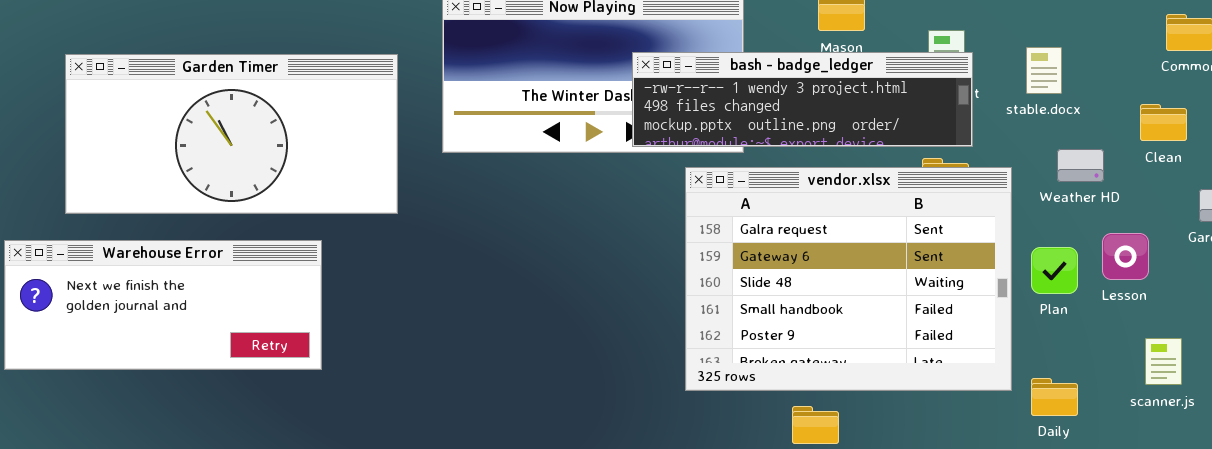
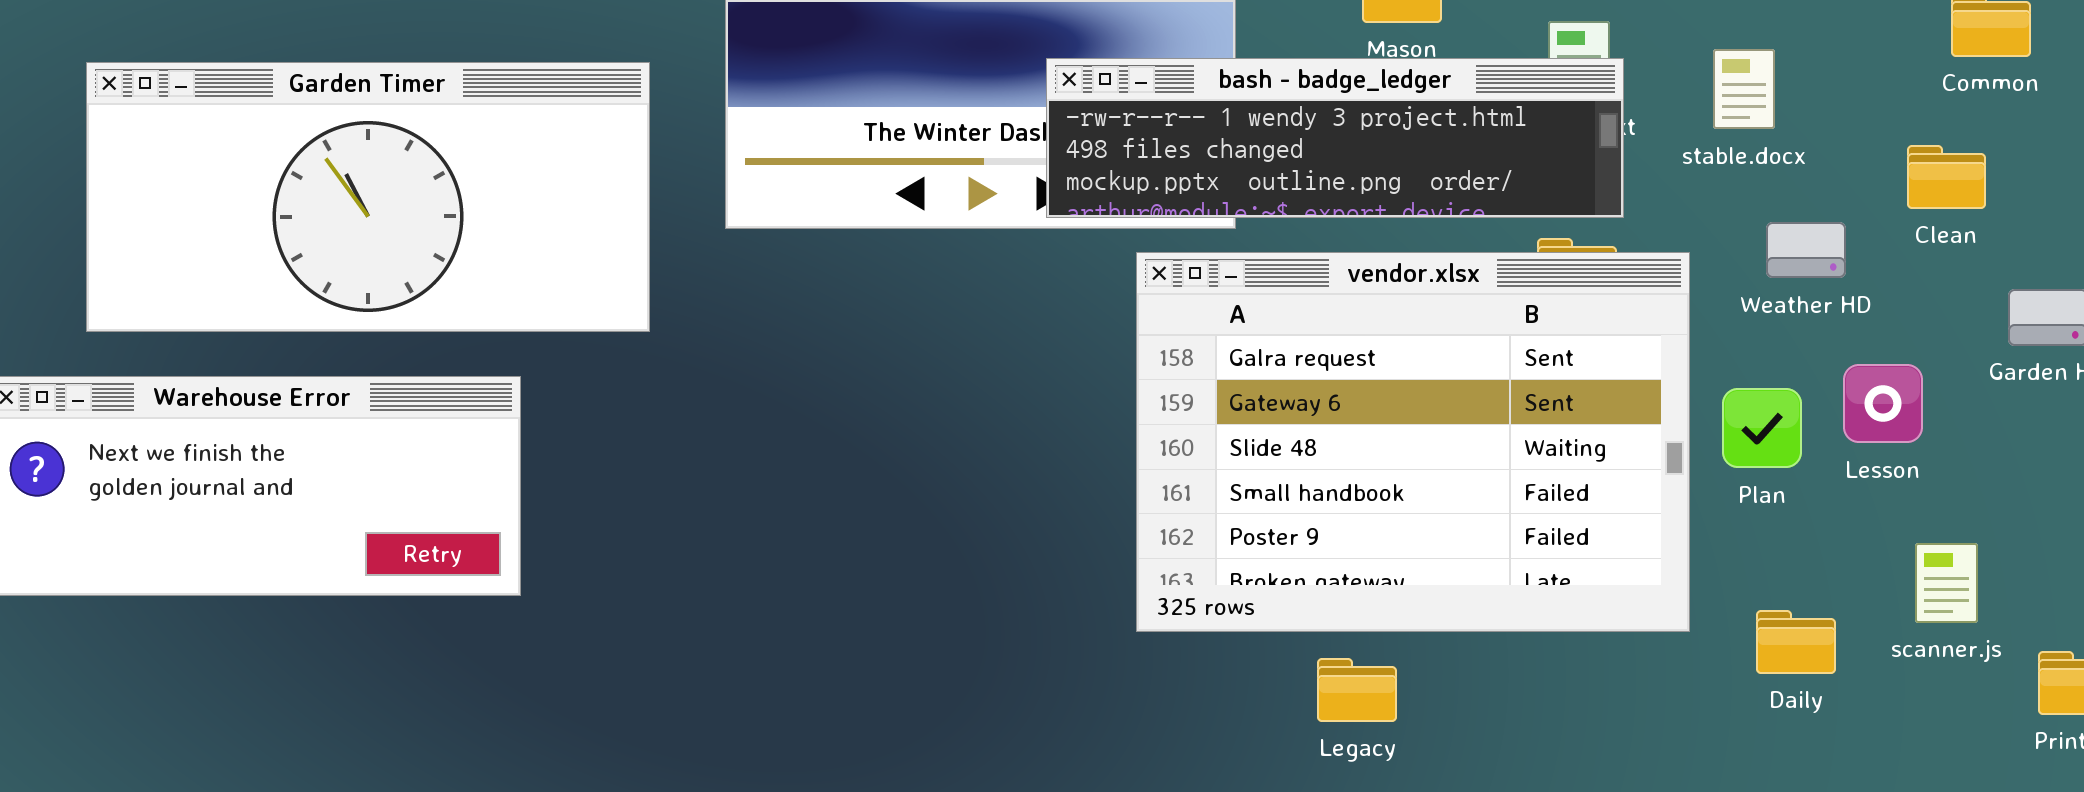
Daily: [1031,378,1078,416] -> [1756,610,1836,674], moved

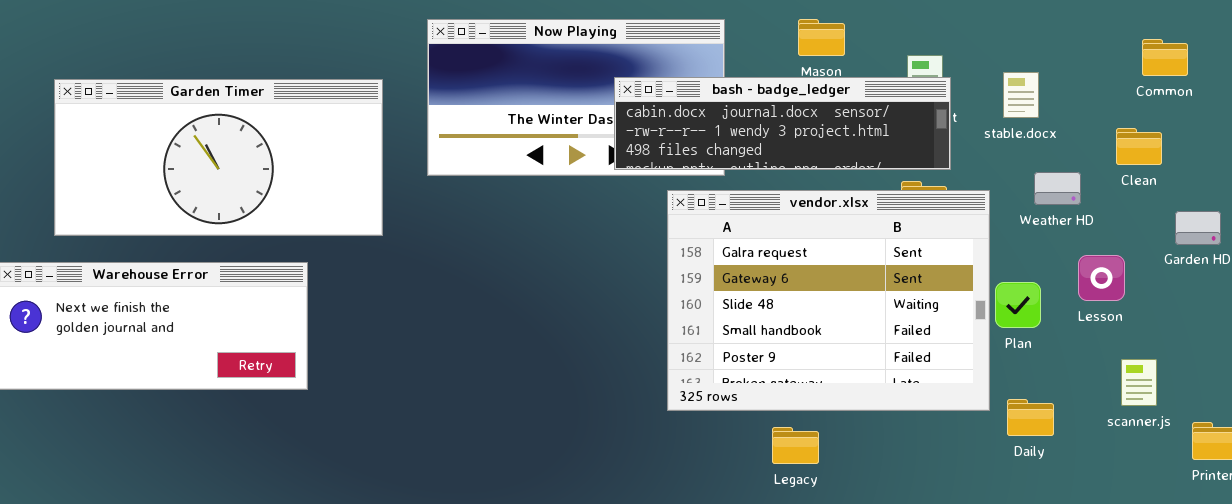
bash - badge_ledger: [1046,58,1624,218] -> [614,77,951,170], scrolled up 1 row
Plan: [1722,388,1802,468] -> [995,282,1041,328], moved
Daily: [1756,610,1836,674] -> [1007,399,1054,436], moved

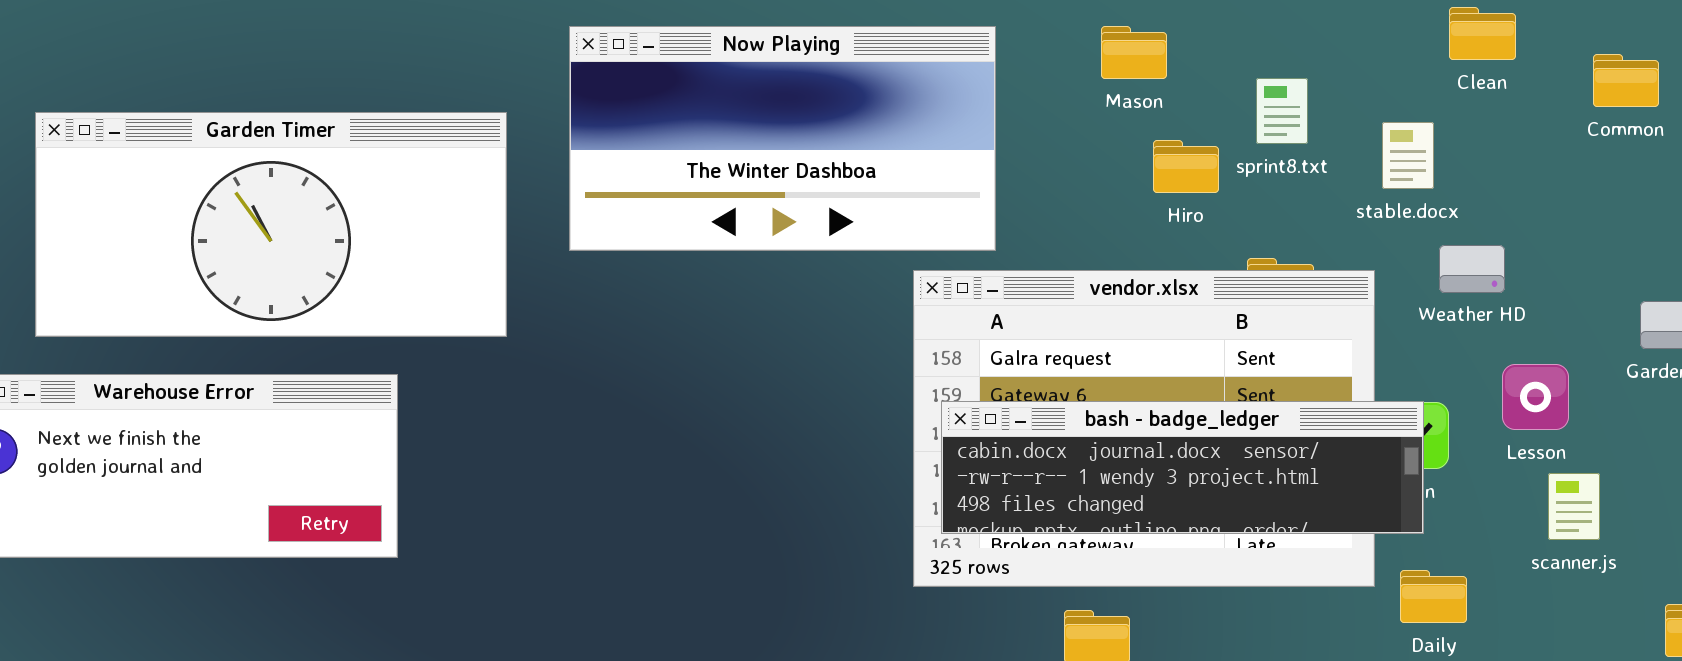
stable.docx: [1003,72,1039,118] -> [1382,122,1434,189], moved
bash - badge_ledger: [614,77,951,170] -> [941,401,1424,534], moved
Clean: [1116,128,1162,165] -> [1449,7,1516,60], moved
scanner.js: [1121,359,1157,406] -> [1548,473,1600,540], moved

